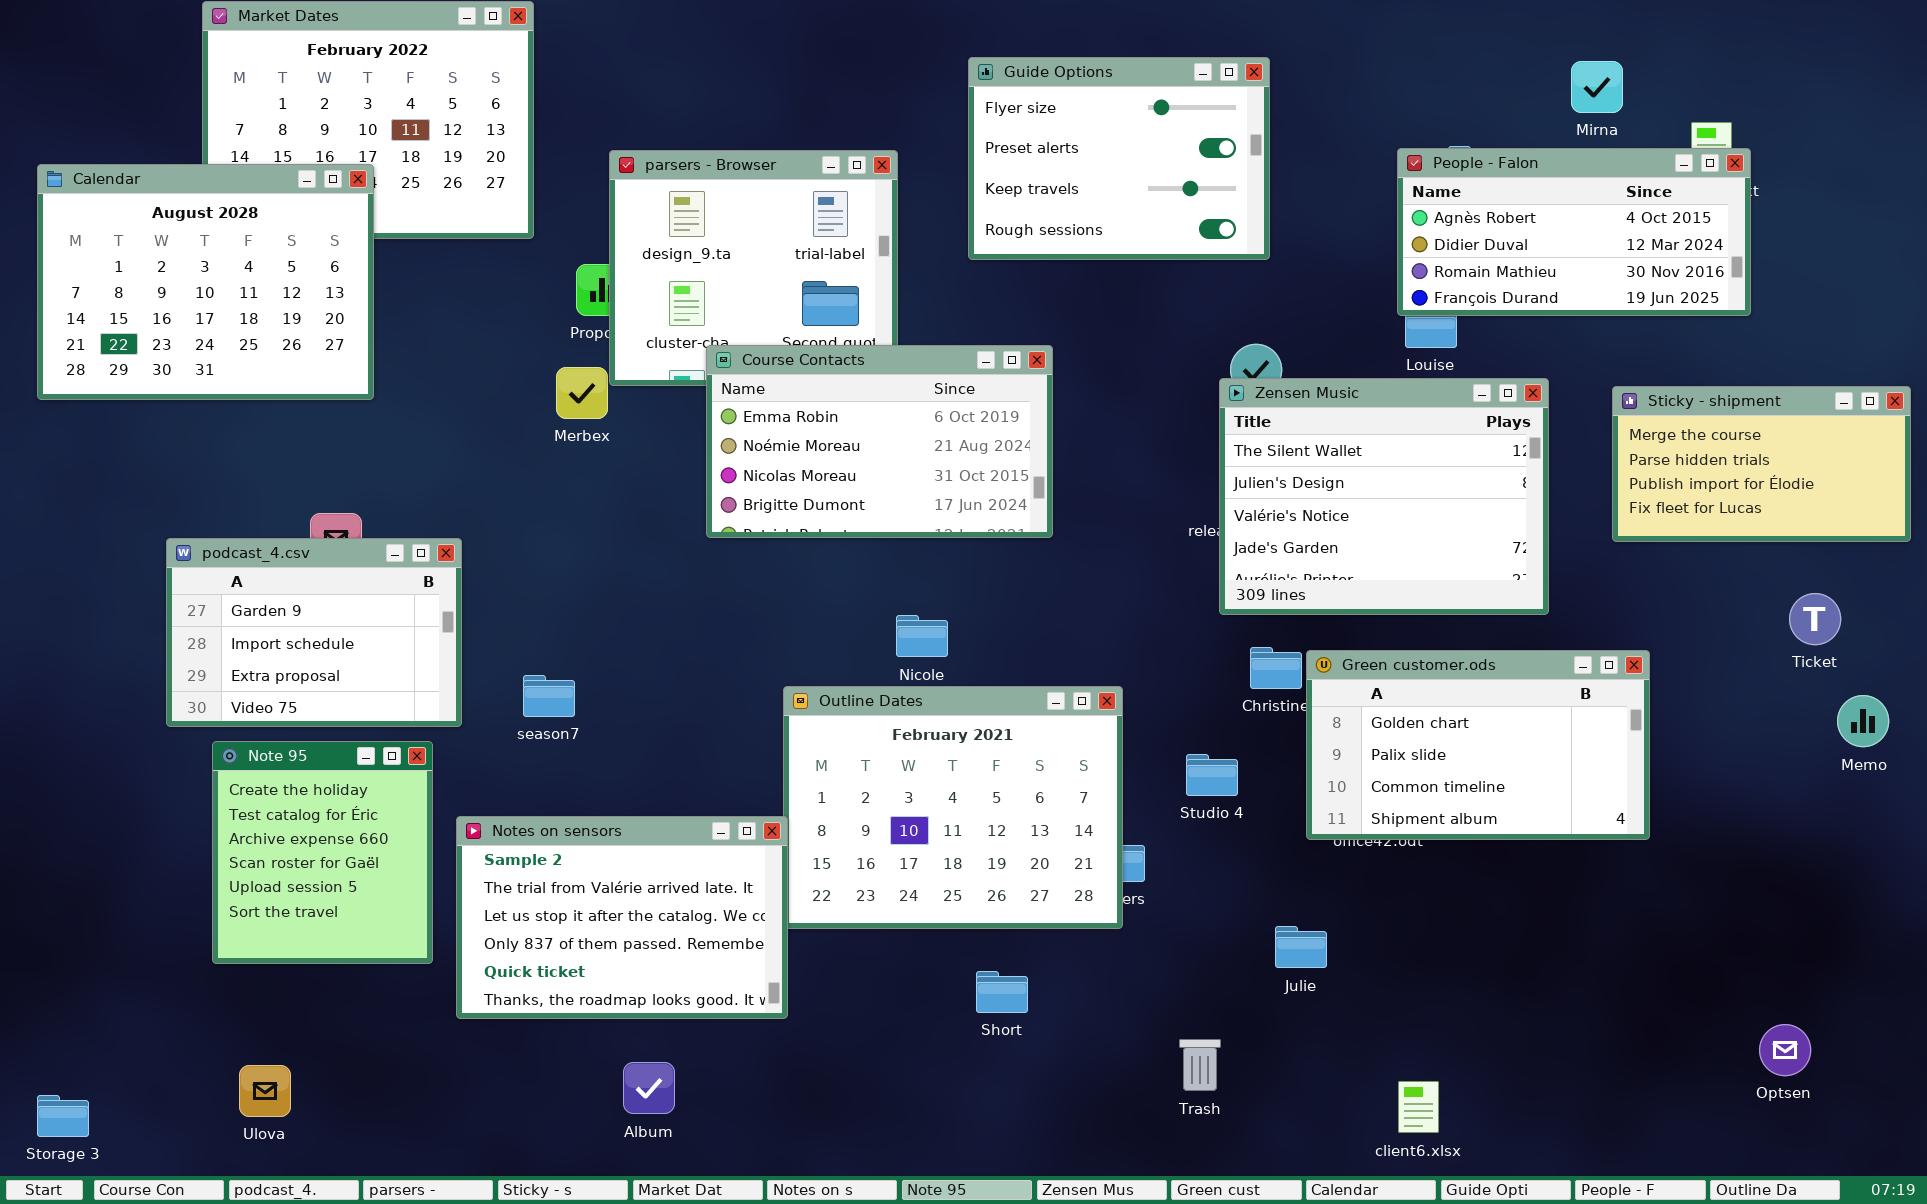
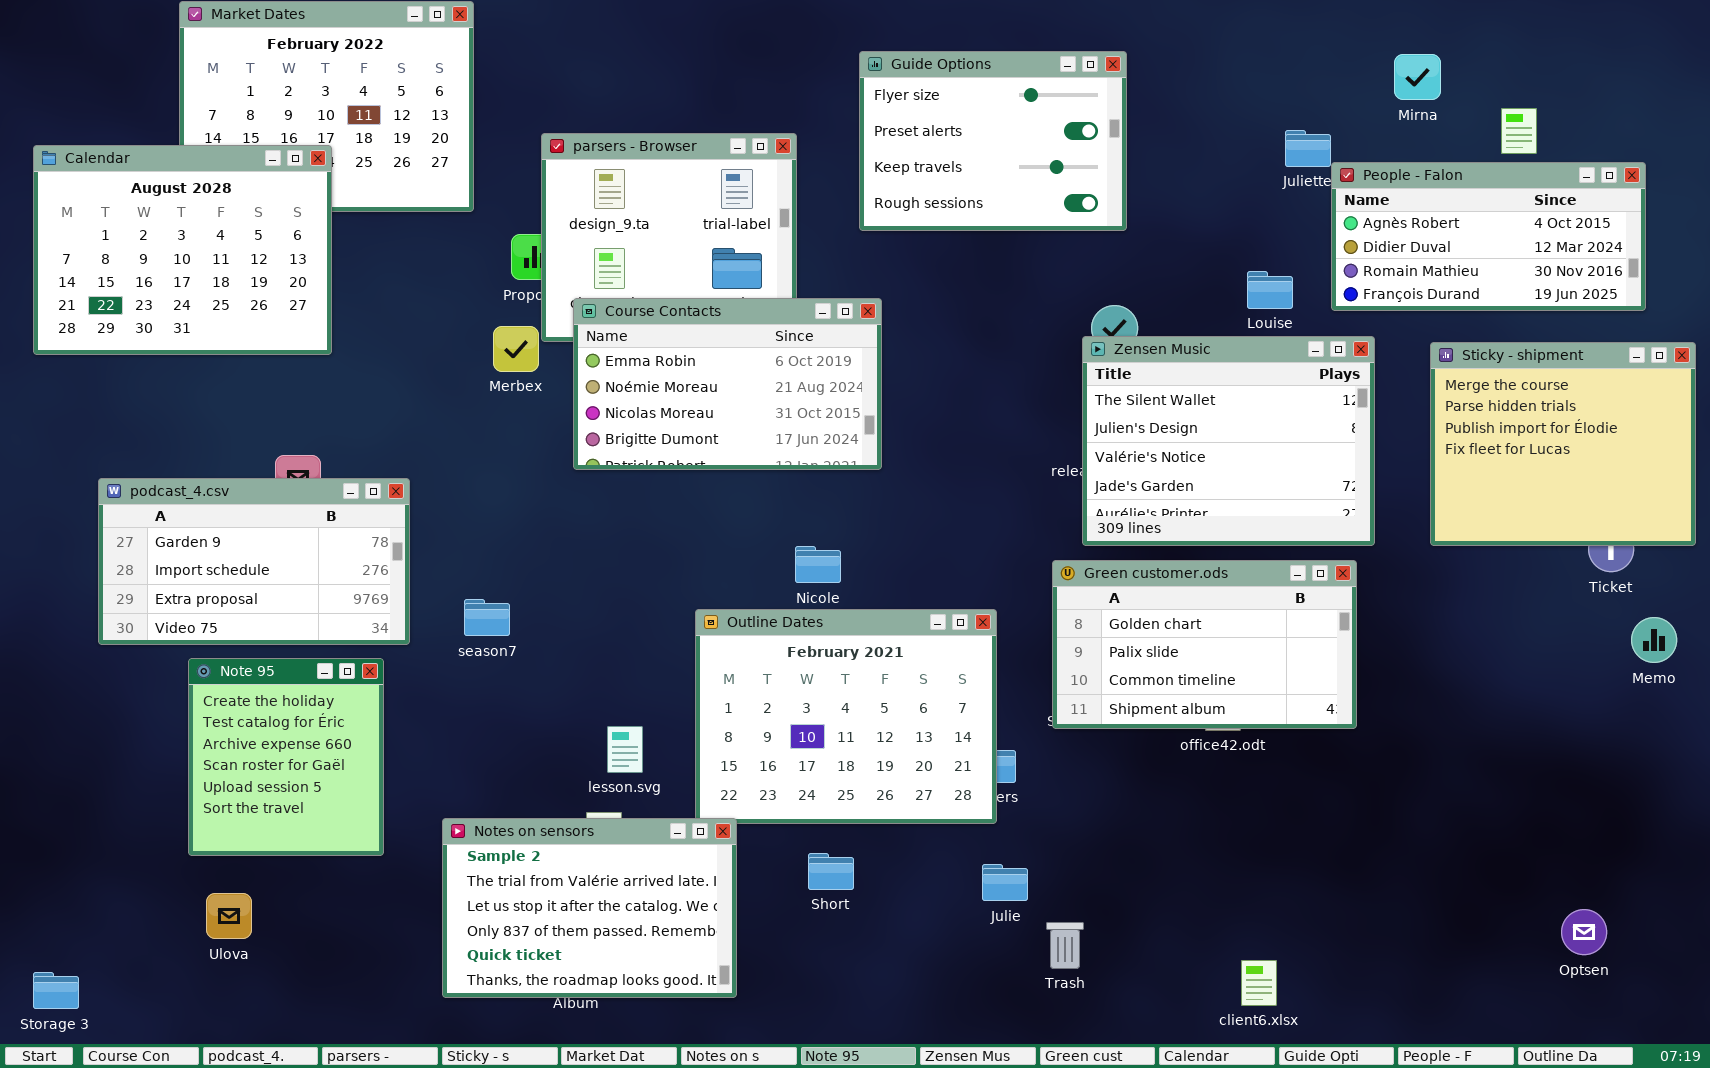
People - Falon: [1397,148,1751,316] -> [1331,162,1646,311], moved
Course Contacts: [706,345,1053,538] -> [573,298,882,470], moved
Sticky - shipment: [1612,386,1911,542] -> [1430,342,1696,546], resized
podcast_4.csv: [166,538,462,727] -> [98,478,410,645], resized
Green customer.ods: [1306,650,1650,840] -> [1052,560,1357,729], moved
Notes on sensors: [456,816,788,1019] -> [442,818,737,998], moved
Julie: [1275,926,1327,968] -> [982,864,1028,901], moved
Short: [976,971,1028,1013] -> [808,853,854,890], moved
Ulova: [239,1065,291,1117] -> [206,893,252,939], moved

